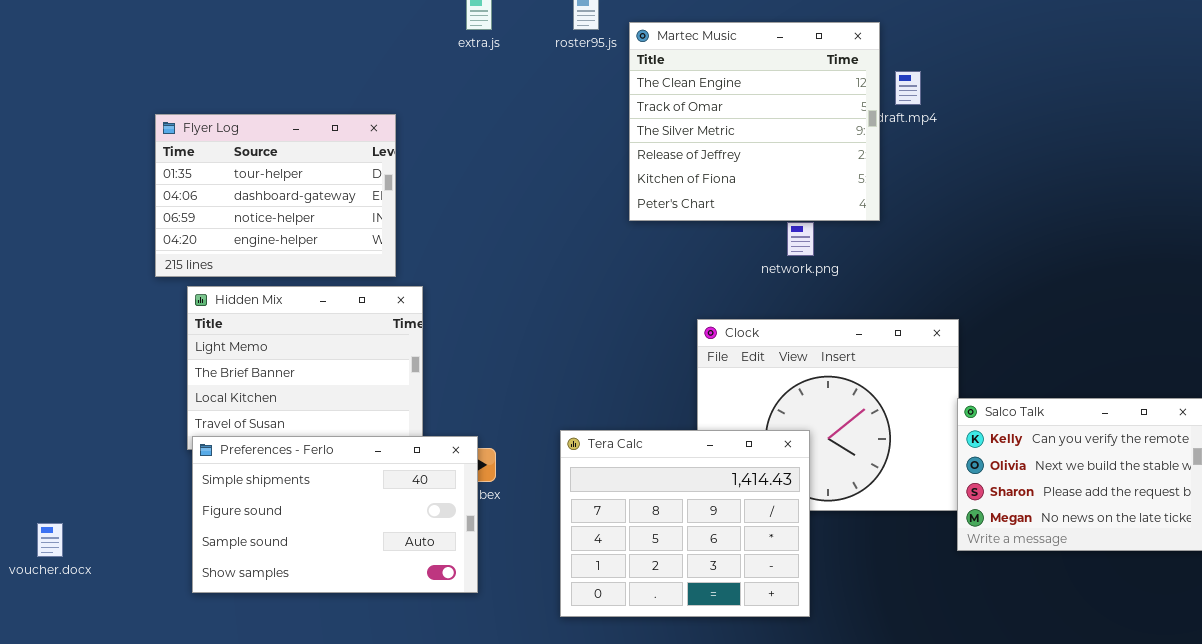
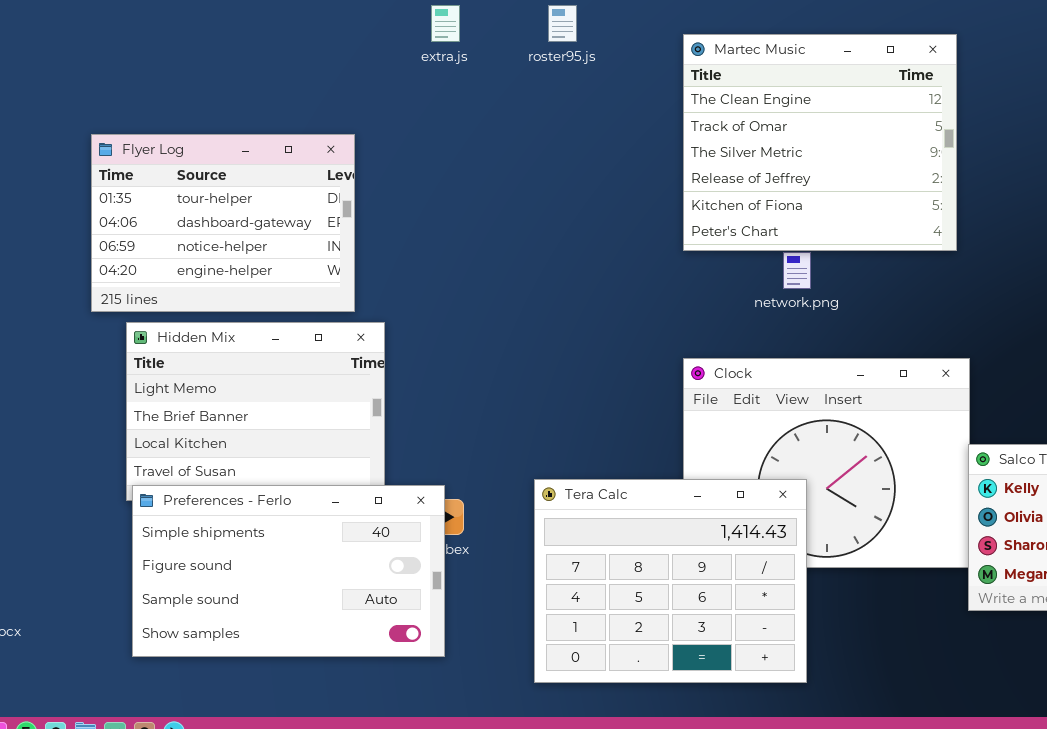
Martec Music: [629,22,880,221] -> [683,34,957,251], moved

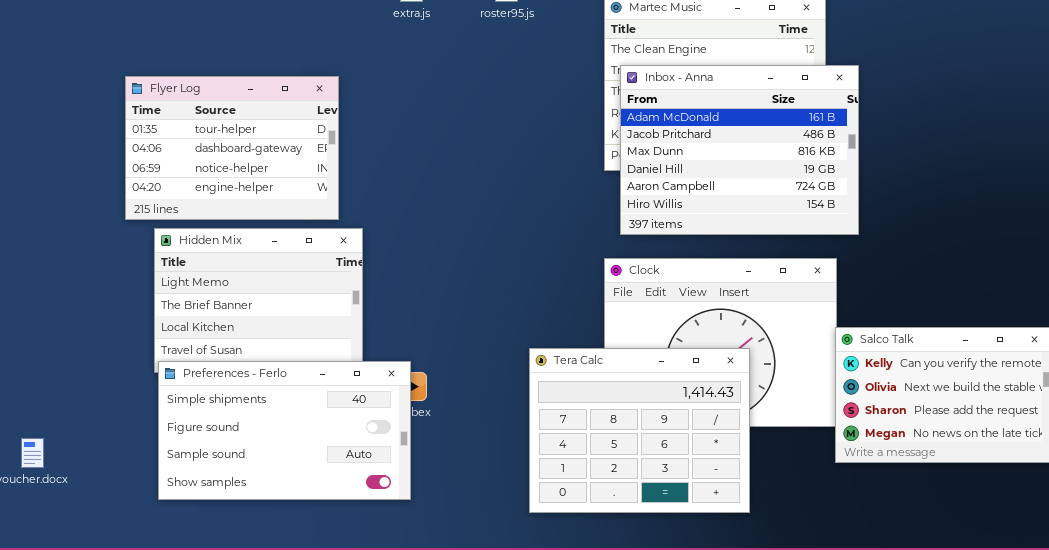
Inbox - Anna: none -> [620,65,859,235], opened
Tera Calc: [534,479,807,683] -> [529,348,750,513], moved

